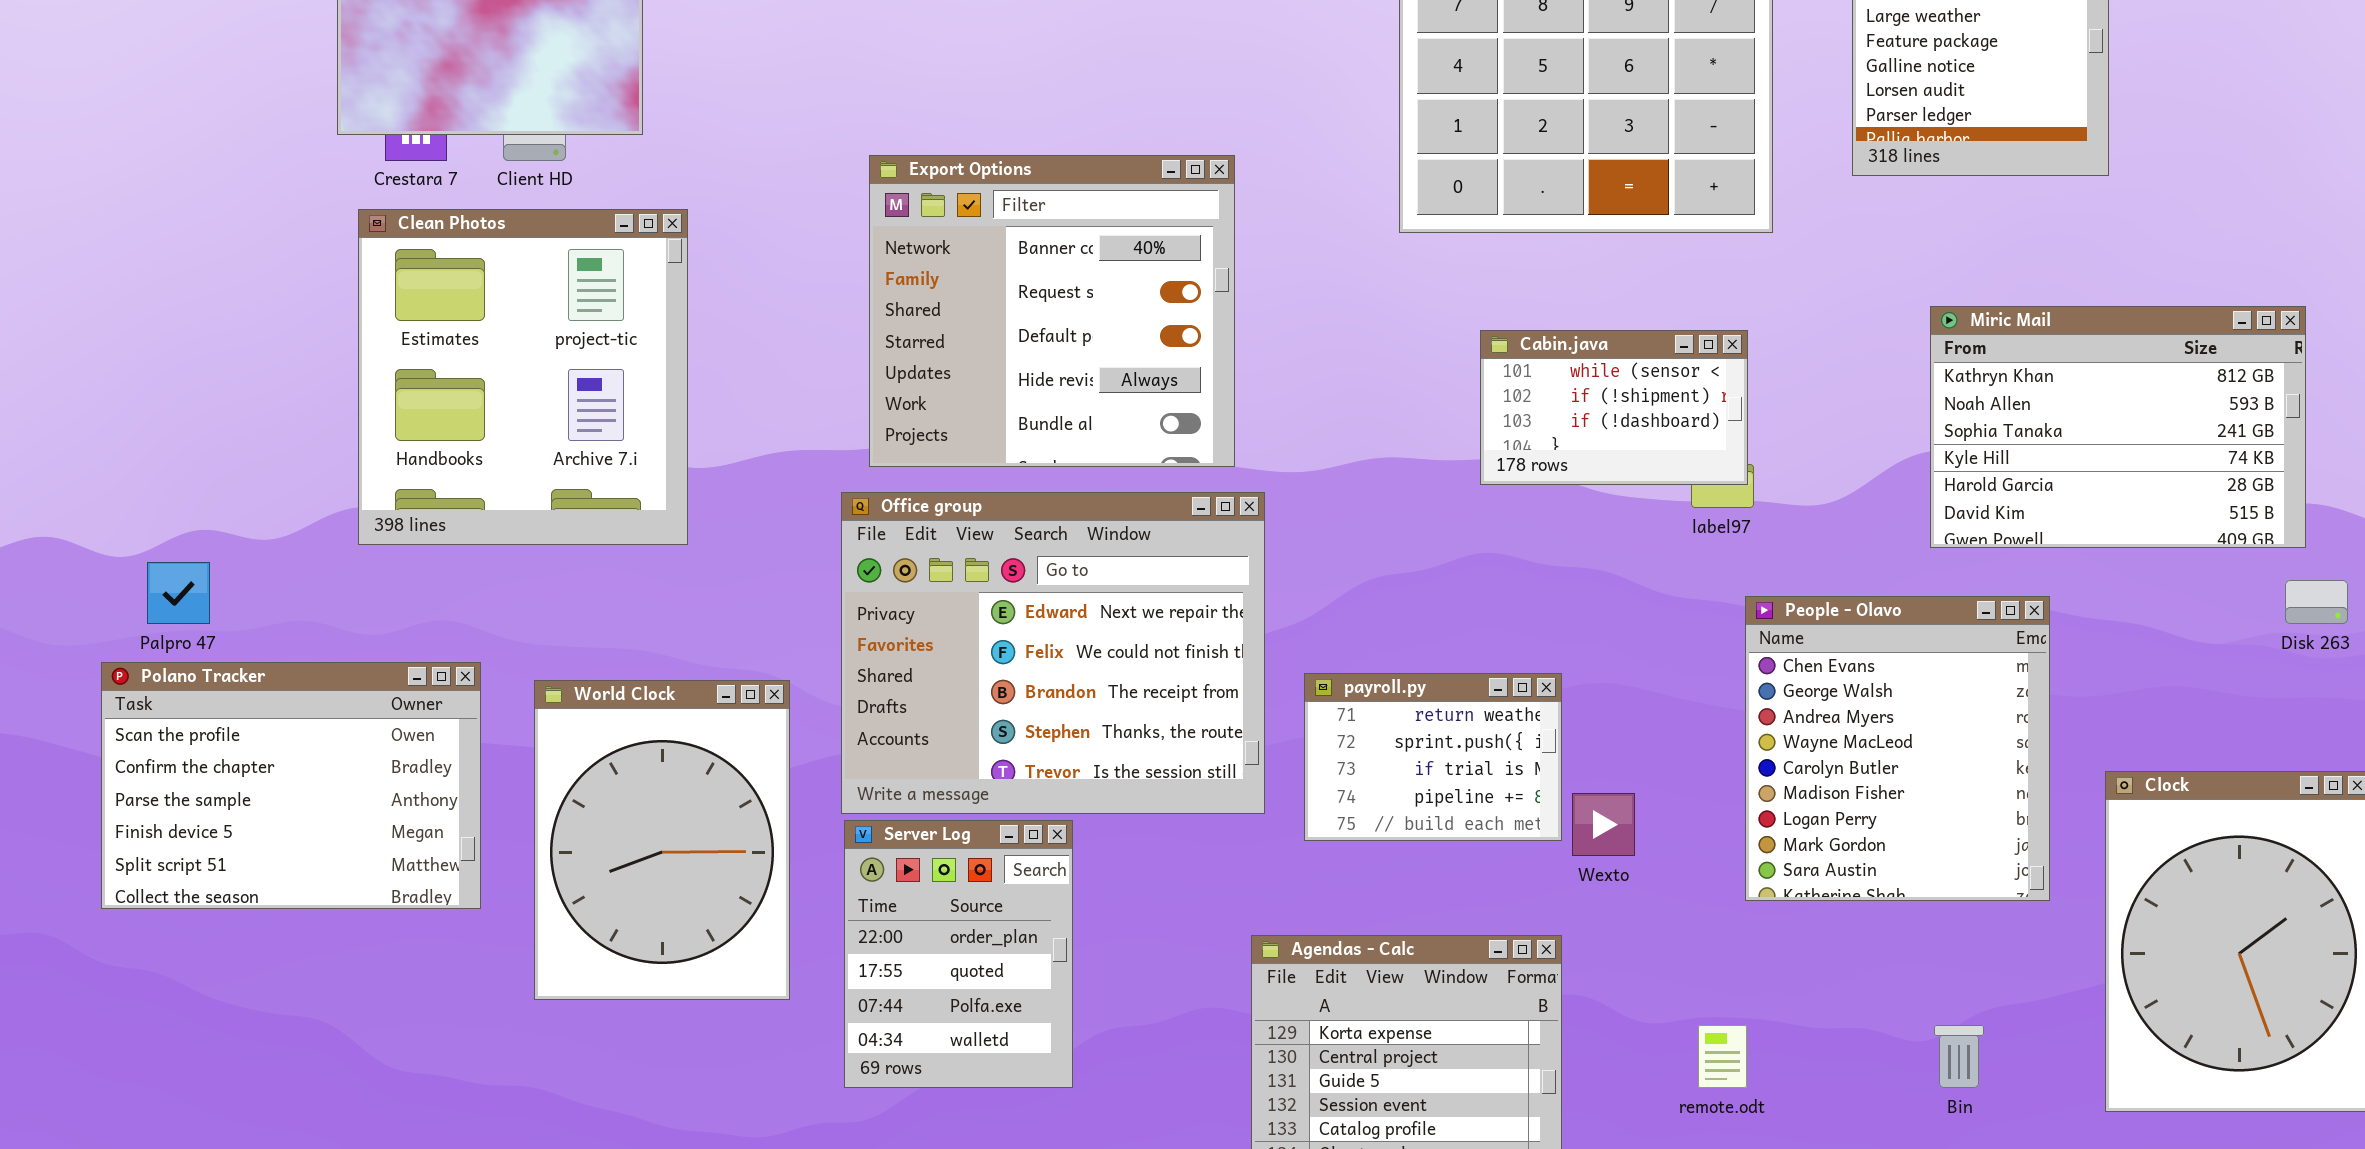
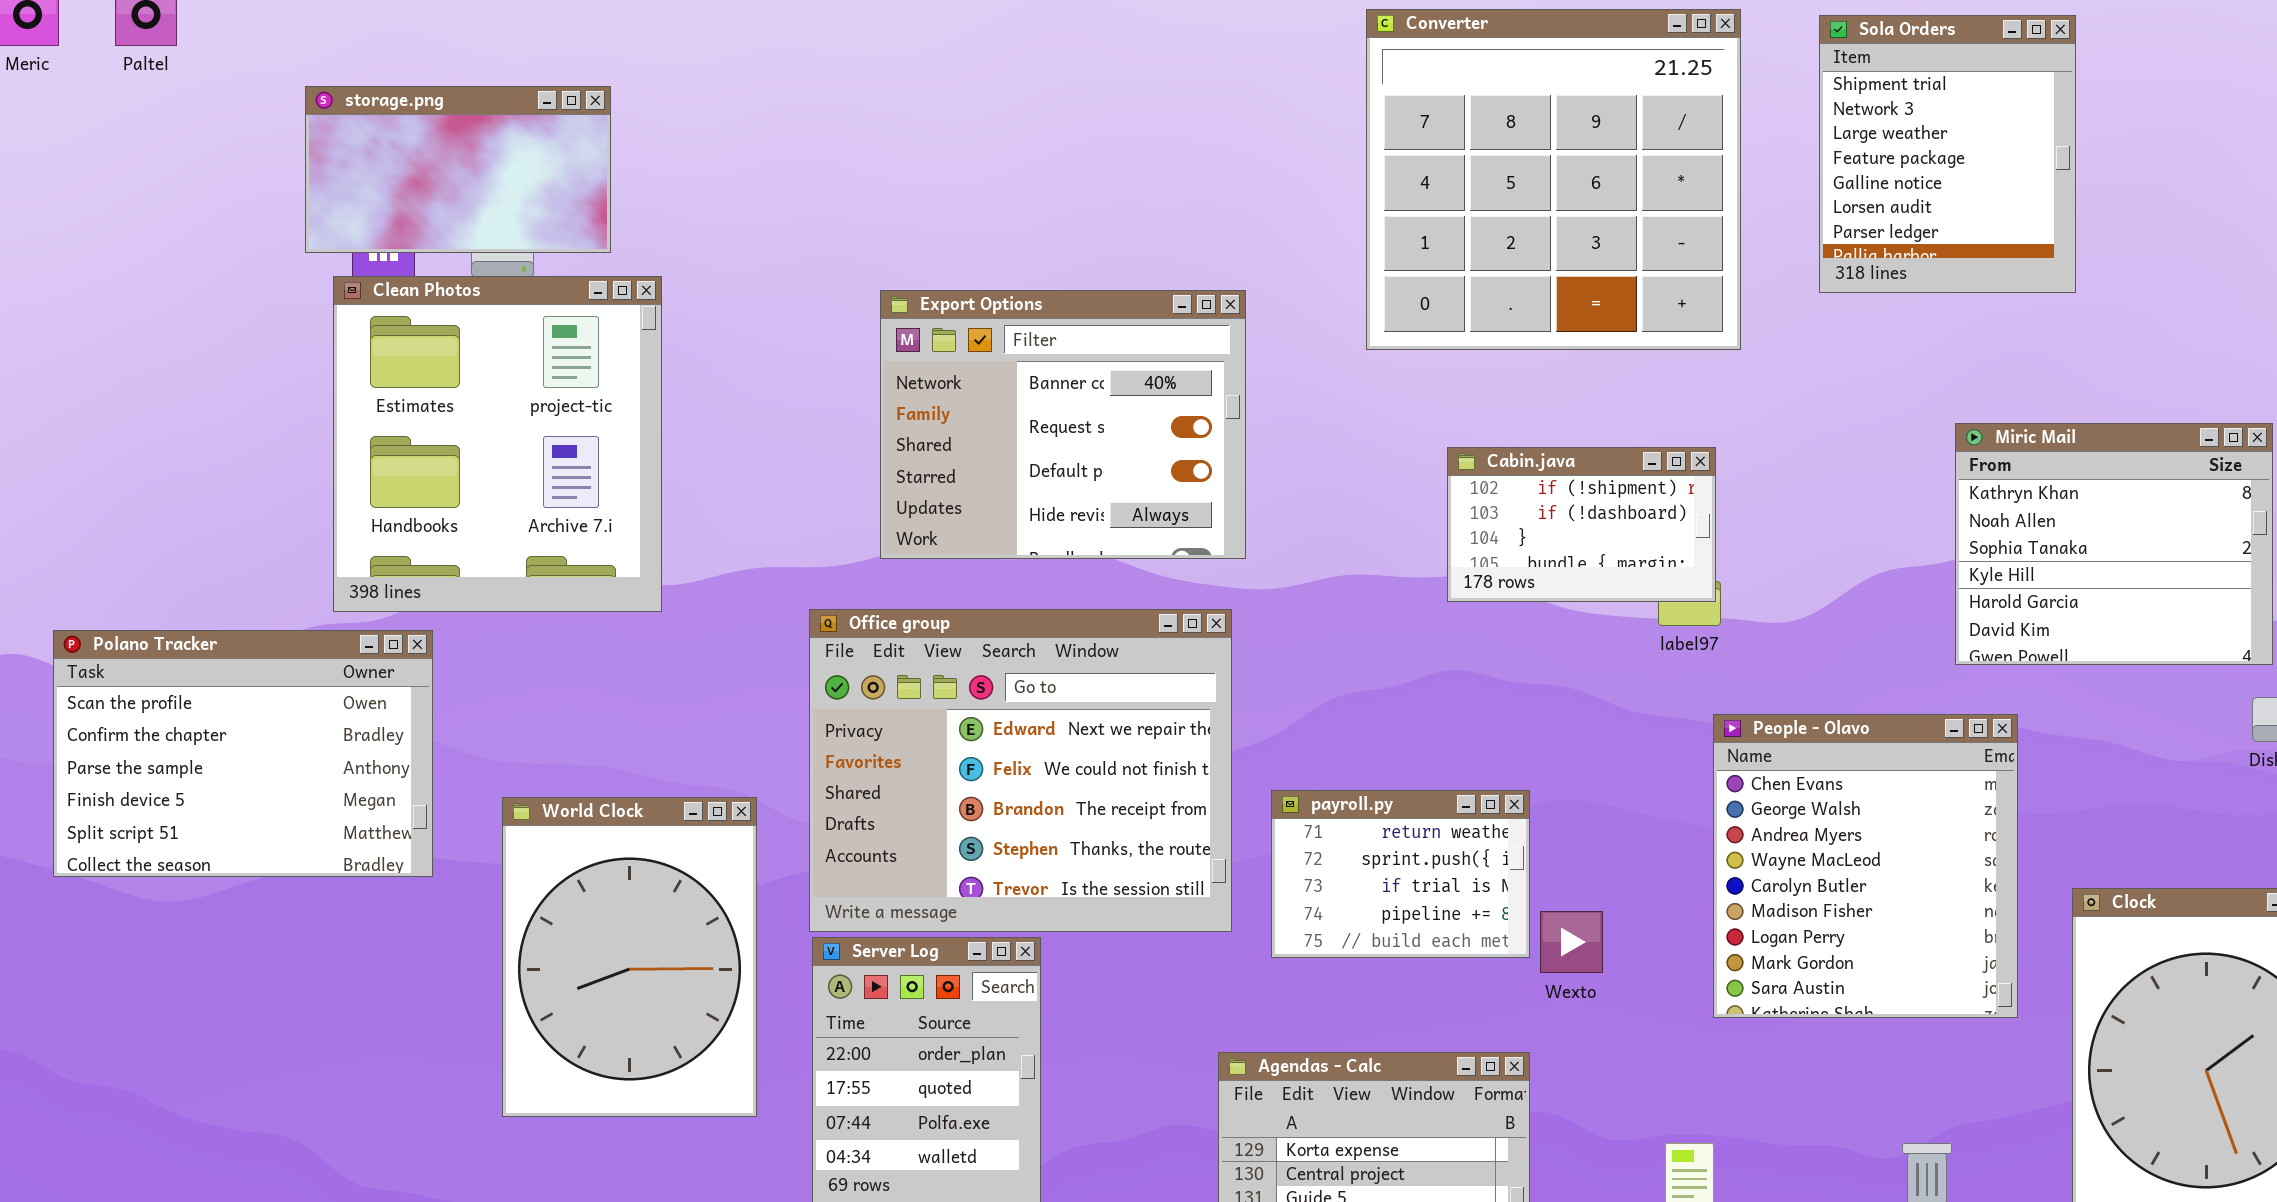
Export Options: [869,155,1235,467] -> [880,290,1246,559], moved, resized
Clean Photos: [358,209,688,545] -> [333,276,662,612], moved
Miric Mail: [1930,306,2306,548] -> [1955,423,2273,665], resized
Cabin.java: [1480,330,1748,485] -> [1447,447,1716,602], scrolled down 1 row
Polano Tracker: [101,662,481,909] -> [53,630,433,877], moved

